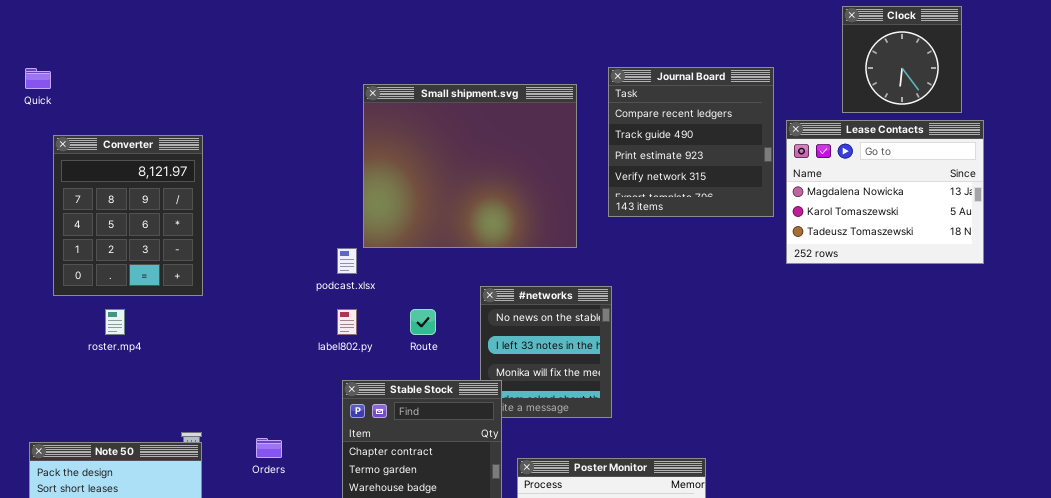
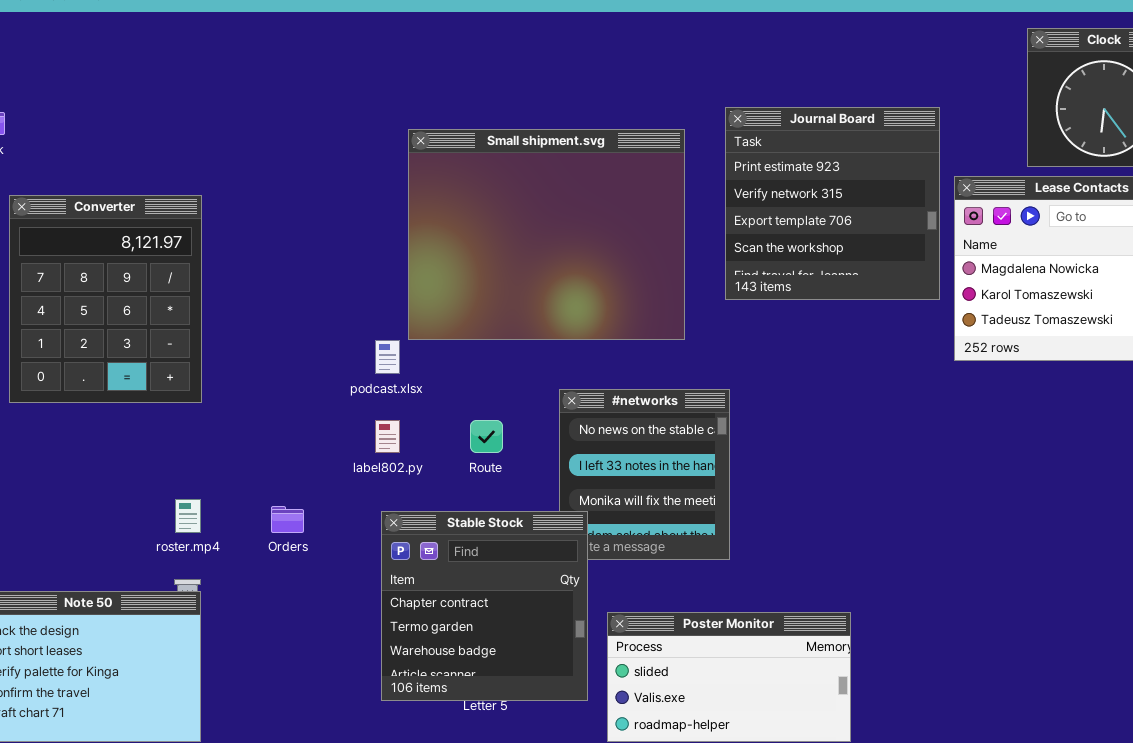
Journal Board: [608,67,774,217] -> [725,107,940,300], scrolled down 2 rows
roster.mp4: [105,309,125,335] -> [175,499,201,533], moved
Orders: [256,438,282,458] -> [271,506,304,533], moved

